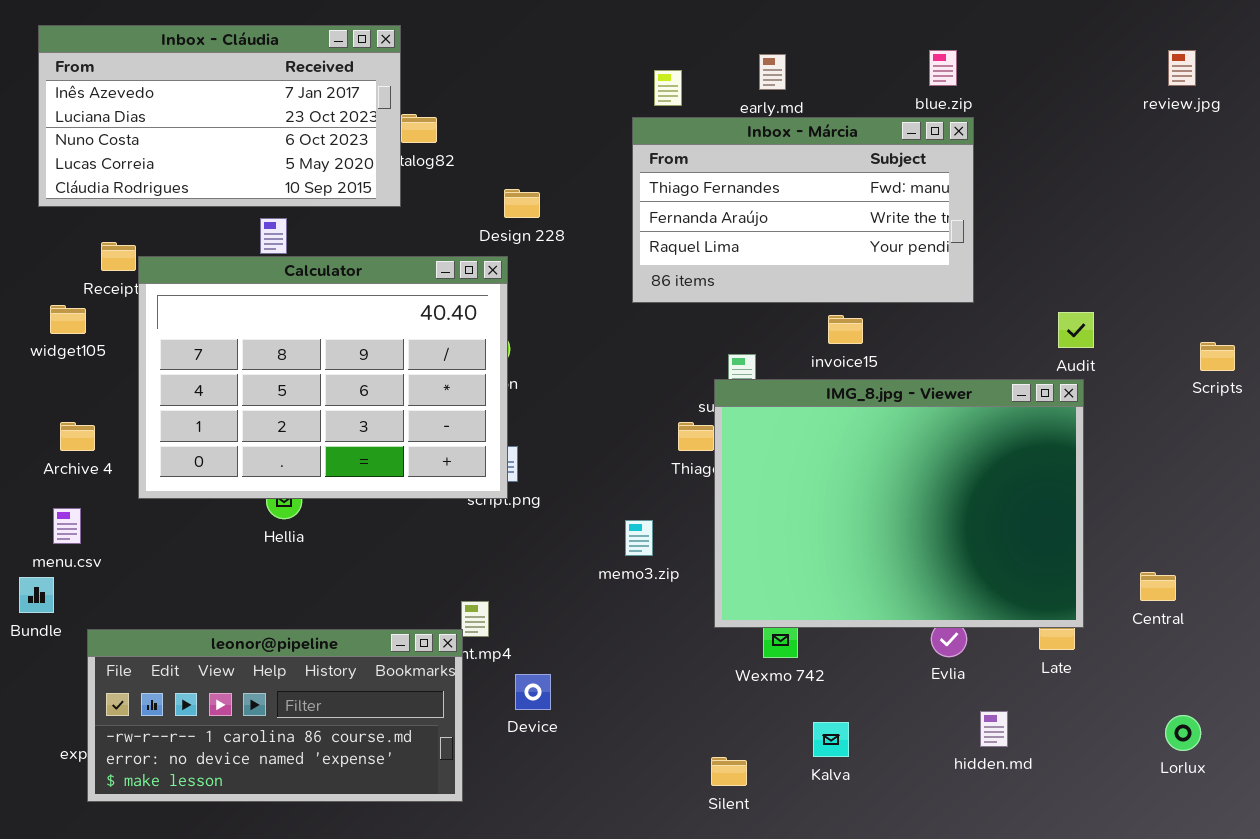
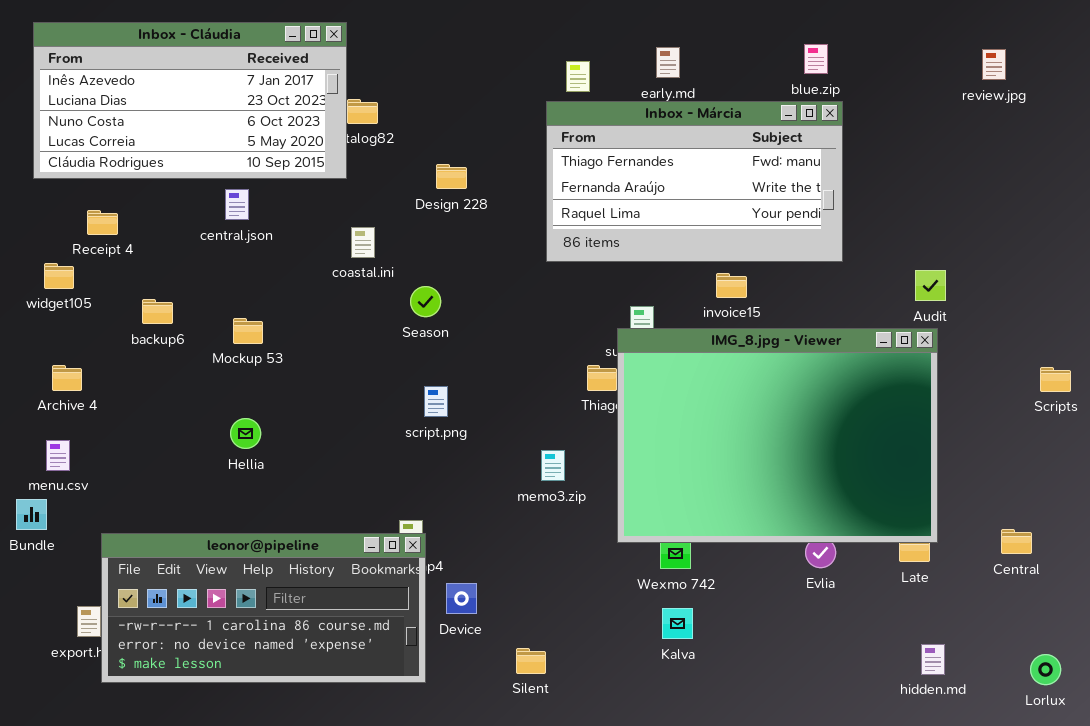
review.jpg: [1168,50,1196,86] -> [982,49,1006,80], moved
Calculator: [138,256,508,499] -> none, closed
Scripts: [1200,342,1235,371] -> [1040,367,1071,392], moved
Central: [1140,572,1176,601] -> [1001,529,1032,554], moved
leonor@pipeline: [87,629,463,802] -> [101,533,426,683], moved
hidden.md: [980,711,1008,747] -> [921,644,945,675], moved
Lorlux: [1165,715,1201,751] -> [1030,654,1061,685], moved
Kalva: [813,722,849,757] -> [662,608,693,639], moved
Silent: [711,757,747,786] -> [516,648,546,674], moved

